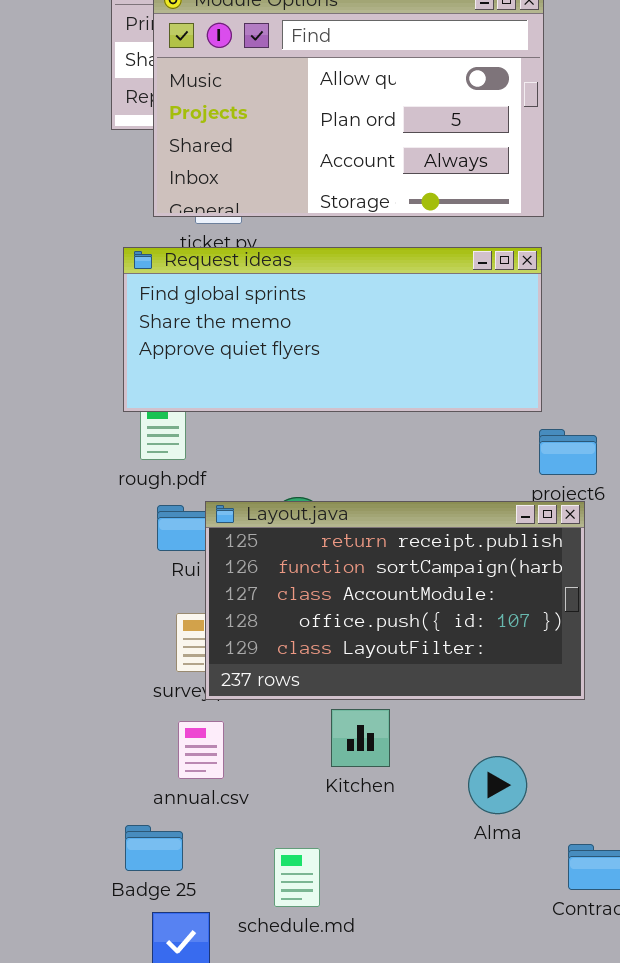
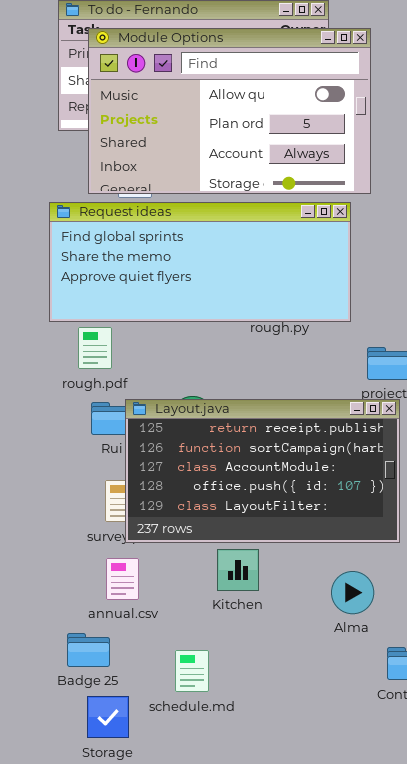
Request ideas: [123,247,542,412] -> [49,202,351,322], moved
Alma: [468,756,527,814] -> [331,571,374,614], moved

